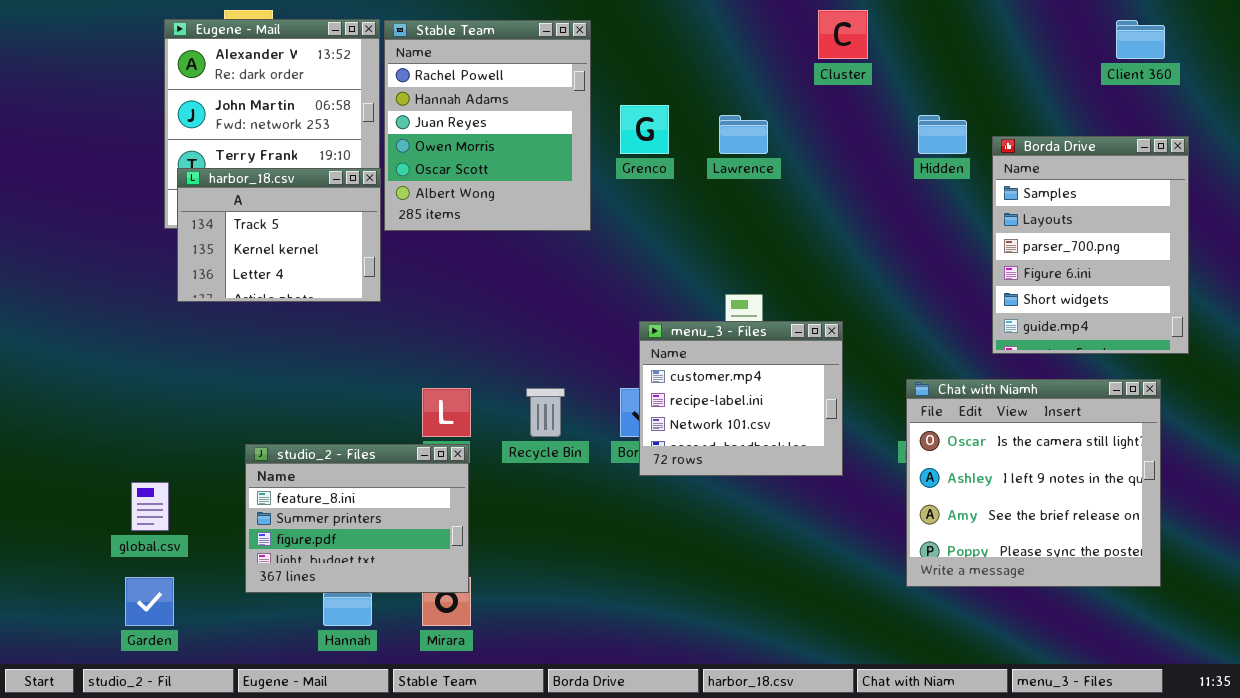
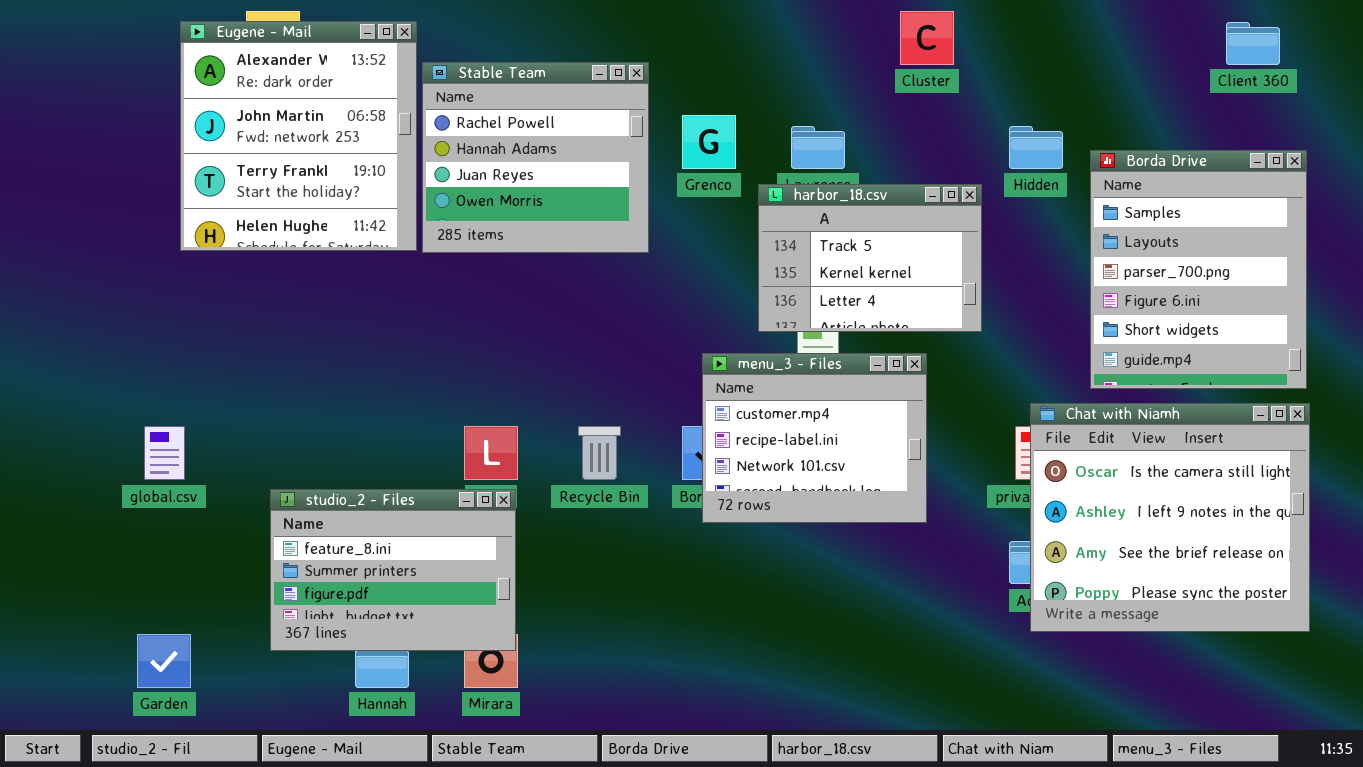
Stable Team: [384,20,591,231] -> [422,62,649,253], resized
harbor_18.csv: [177,168,381,302] -> [758,184,982,332], moved
Chat with Niamh: [906,379,1161,587] -> [1030,403,1310,632], moved
global.csv: [131,482,169,531] -> [144,426,185,480], moved

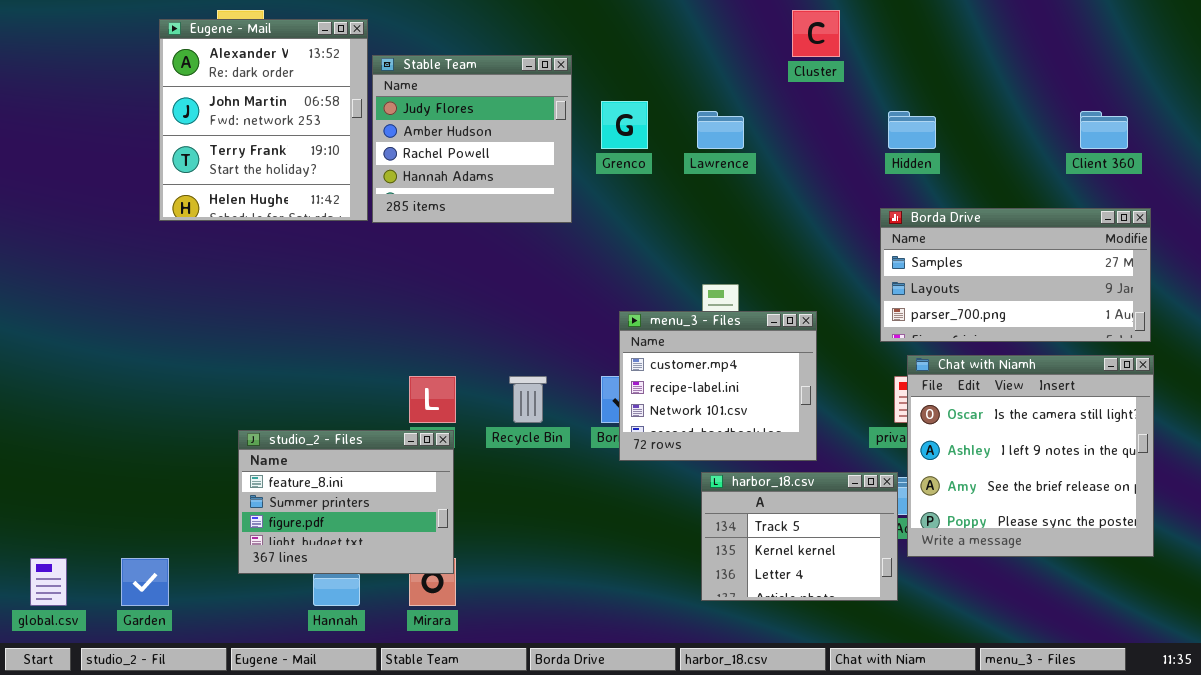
Client 360: [1226,22,1280,65] -> [1080,111,1128,149], moved
Stable Team: [422,62,649,253] -> [372,55,572,223], scrolled up 2 rows
Borda Drive: [1090,150,1307,389] -> [880,208,1151,342], resized
harbor_18.csv: [758,184,982,332] -> [701,472,898,601], moved
global.csv: [144,426,185,480] -> [30,558,67,606], moved

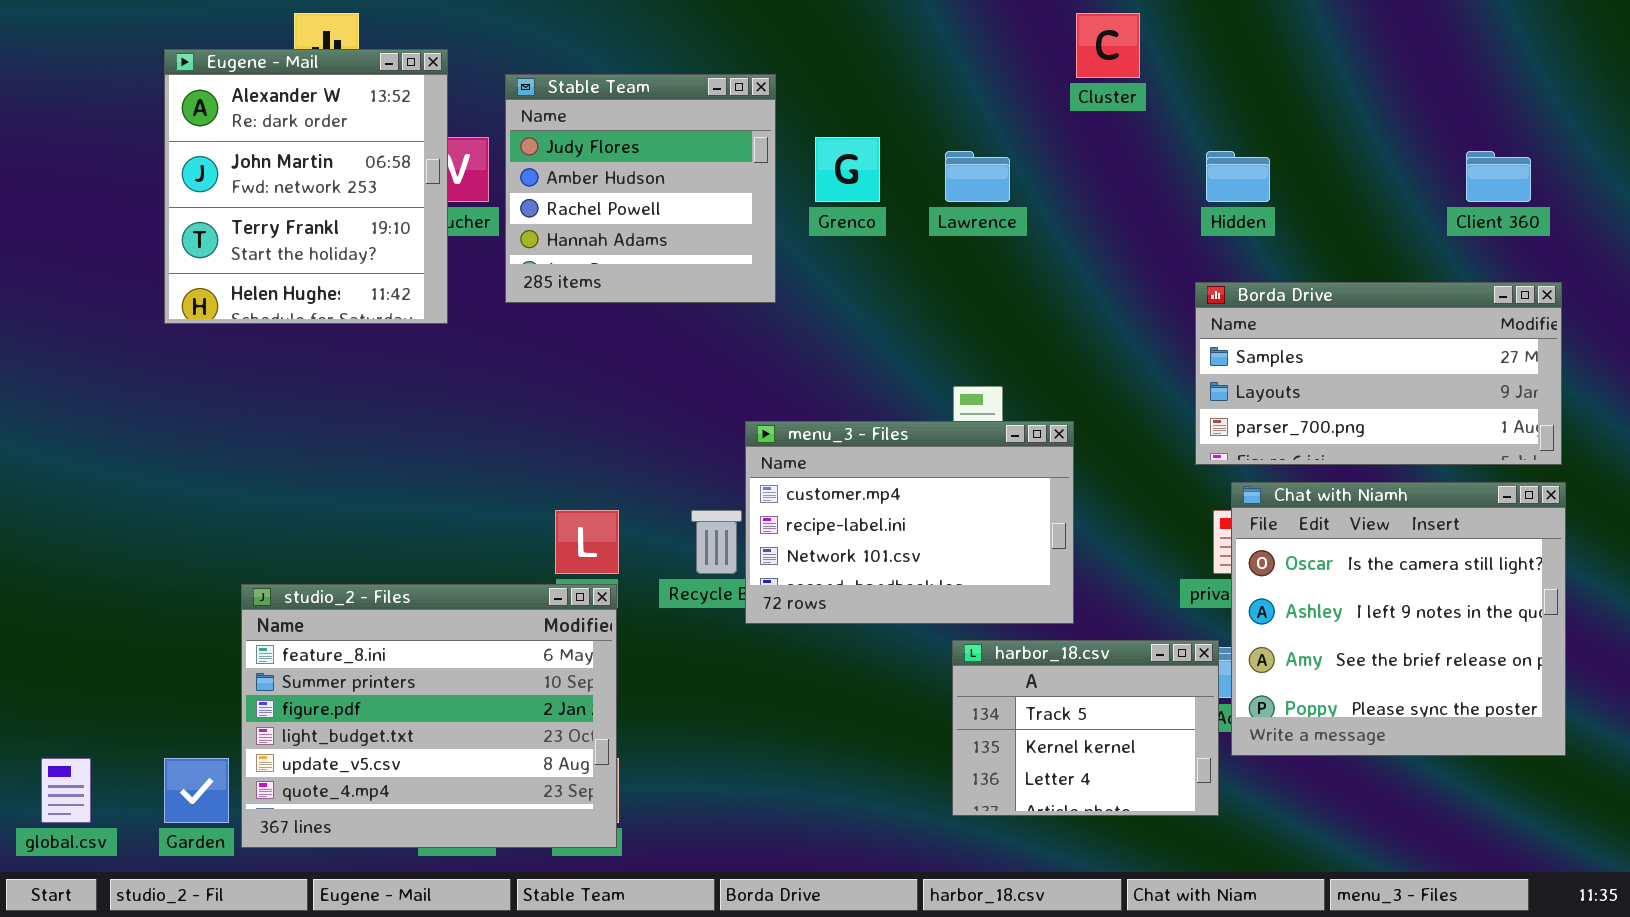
Eugene - Mail: [159,19,368,221] -> [164,49,448,324], moved
menu_3 - Files: [619,311,817,461] -> [745,421,1074,624], moved, resized
studio_2 - Files: [238,430,454,574] -> [241,584,617,848], resized

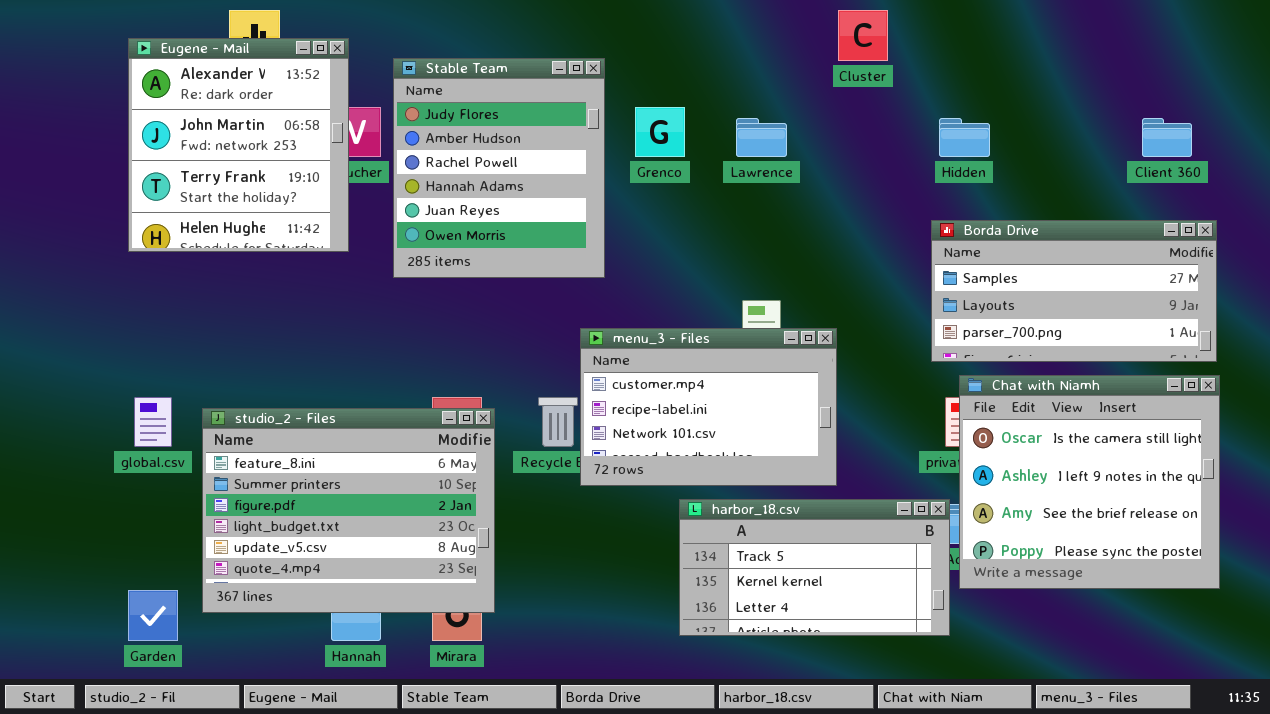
Stable Team: [505,74,776,303] -> [393,58,605,278], resized
studio_2 - Files: [241,584,617,848] -> [202,408,495,613], moved
harbor_18.csv: [952,640,1219,816] -> [679,499,950,636], resized
global.csv: [41,758,91,823] -> [134,397,172,447], moved

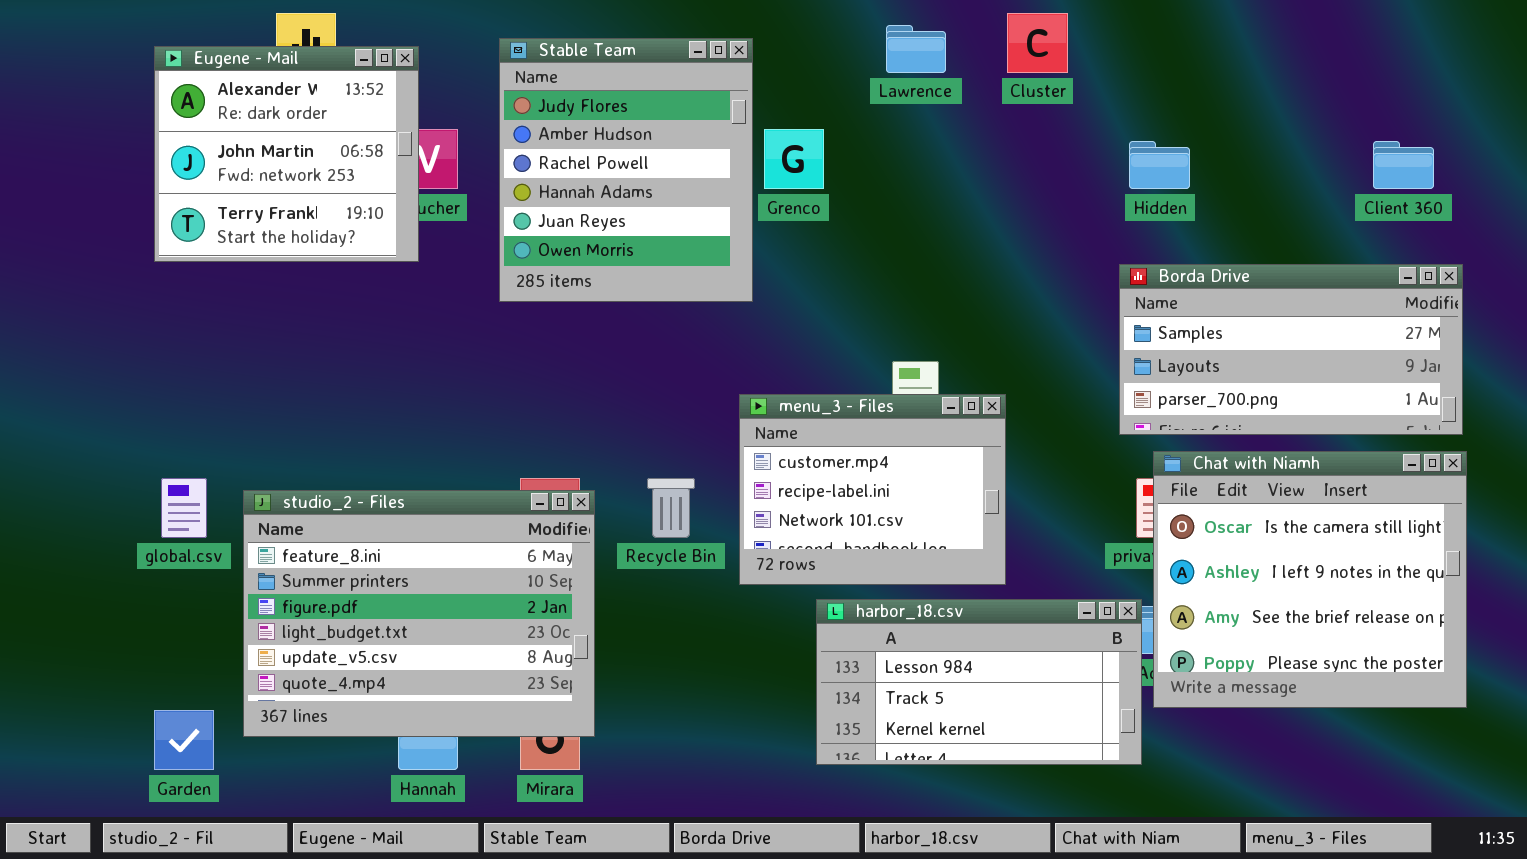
Eugene - Mail: [128,38,349,252] -> [154,46,419,262], resized
Stable Team: [393,58,605,278] -> [499,38,753,302], moved
Lawrence: [736,118,787,157] -> [886,25,946,73], moved
menu_3 - Files: [580,328,837,486] -> [739,394,1006,585], resized
harbor_18.csv: [679,499,950,636] -> [816,599,1142,765], scrolled up 1 row

